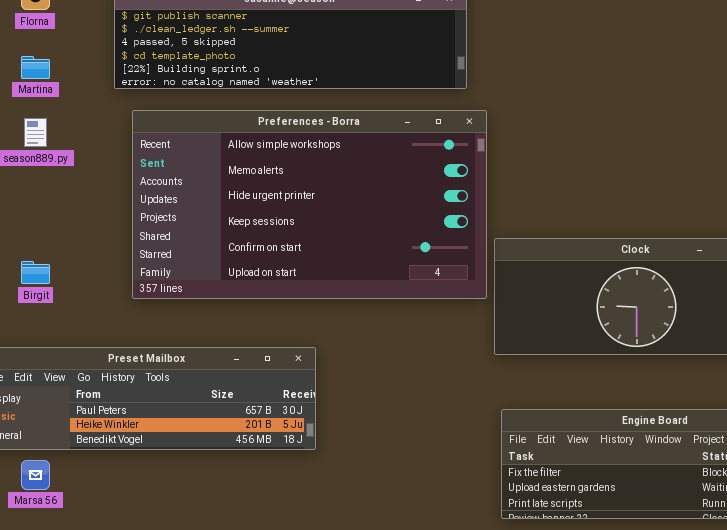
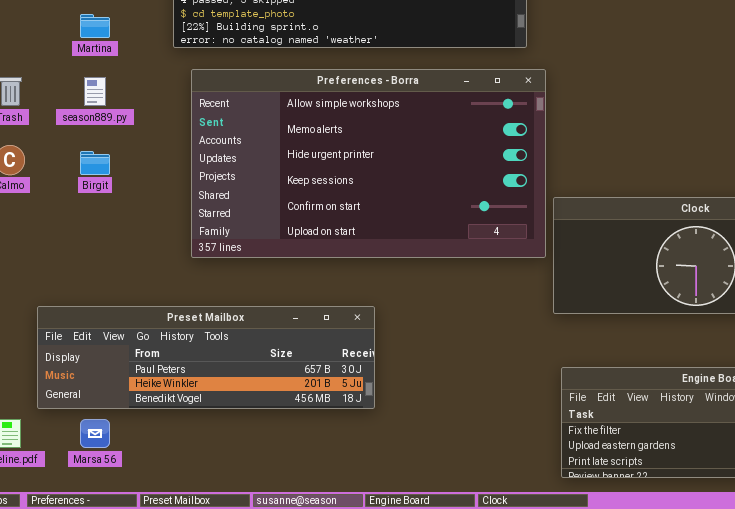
Birgit: [21,261,50,284] -> [80,151,110,175], moved

